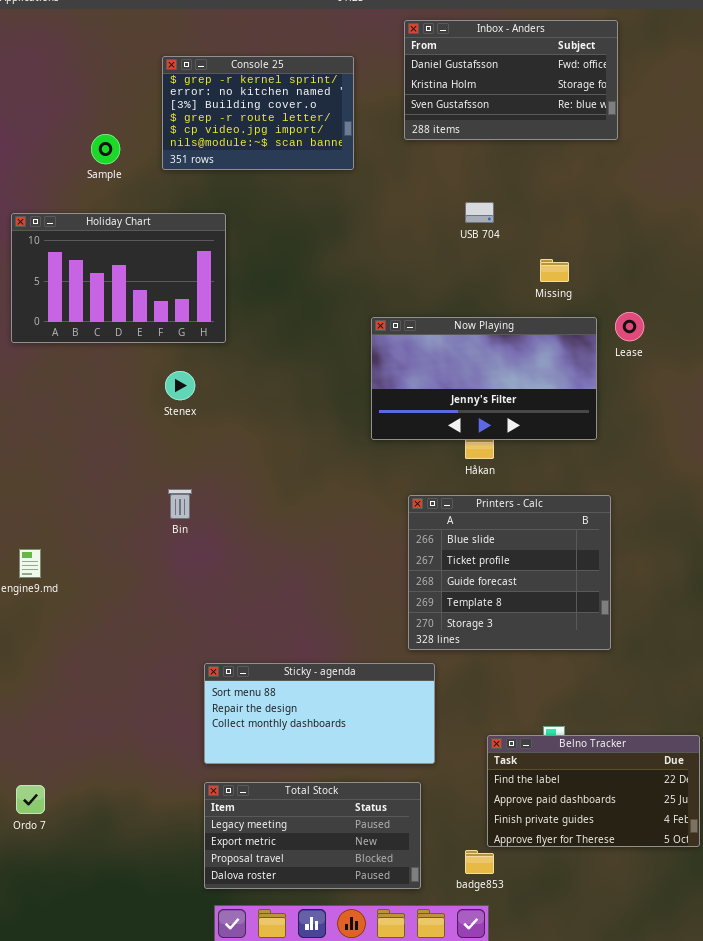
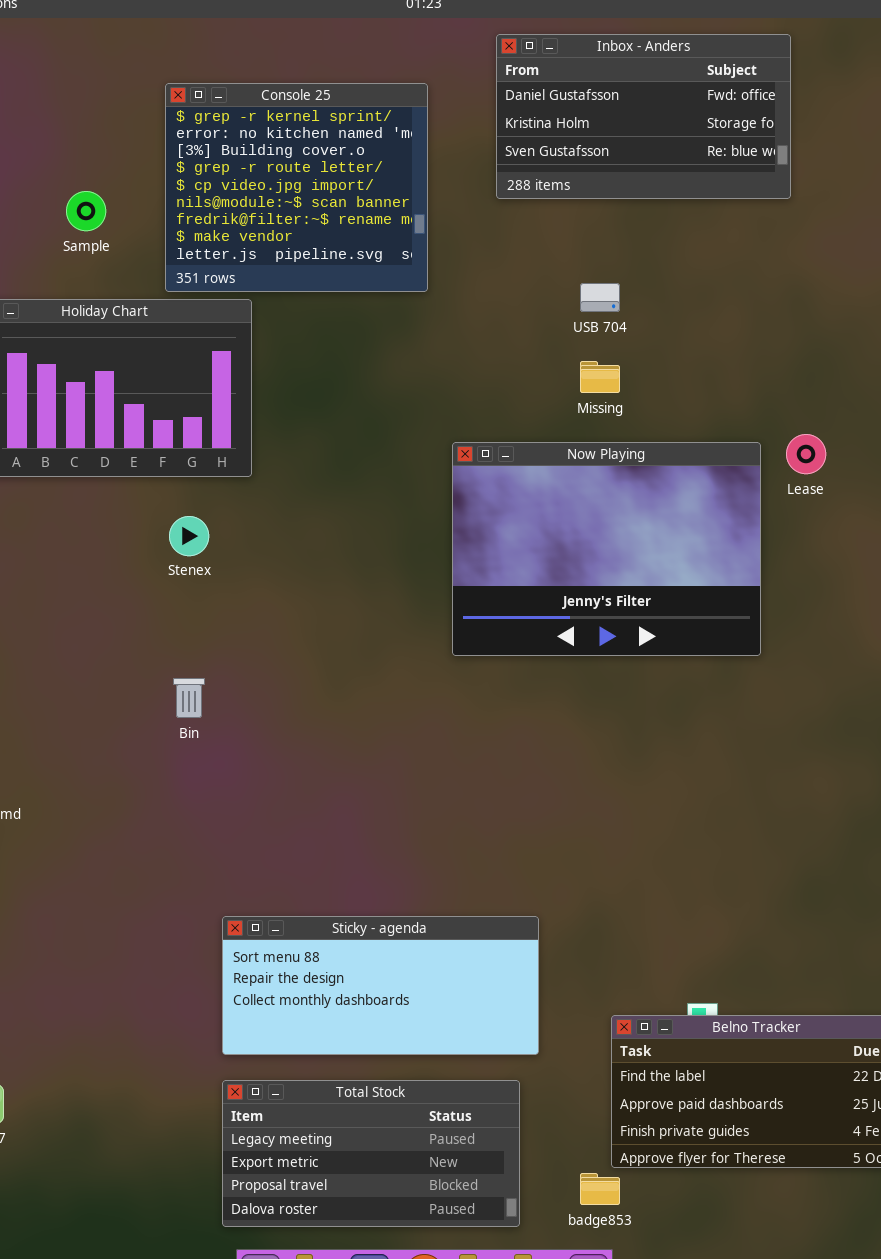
Console 25: [162,56,354,170] -> [165,83,428,292], resized
Missing: [540,259,569,282] -> [580,361,620,393], moved
Now Playing: [371,317,597,440] -> [452,442,761,656], resized
Printers - Calc: [408,495,611,650] -> none, closed

